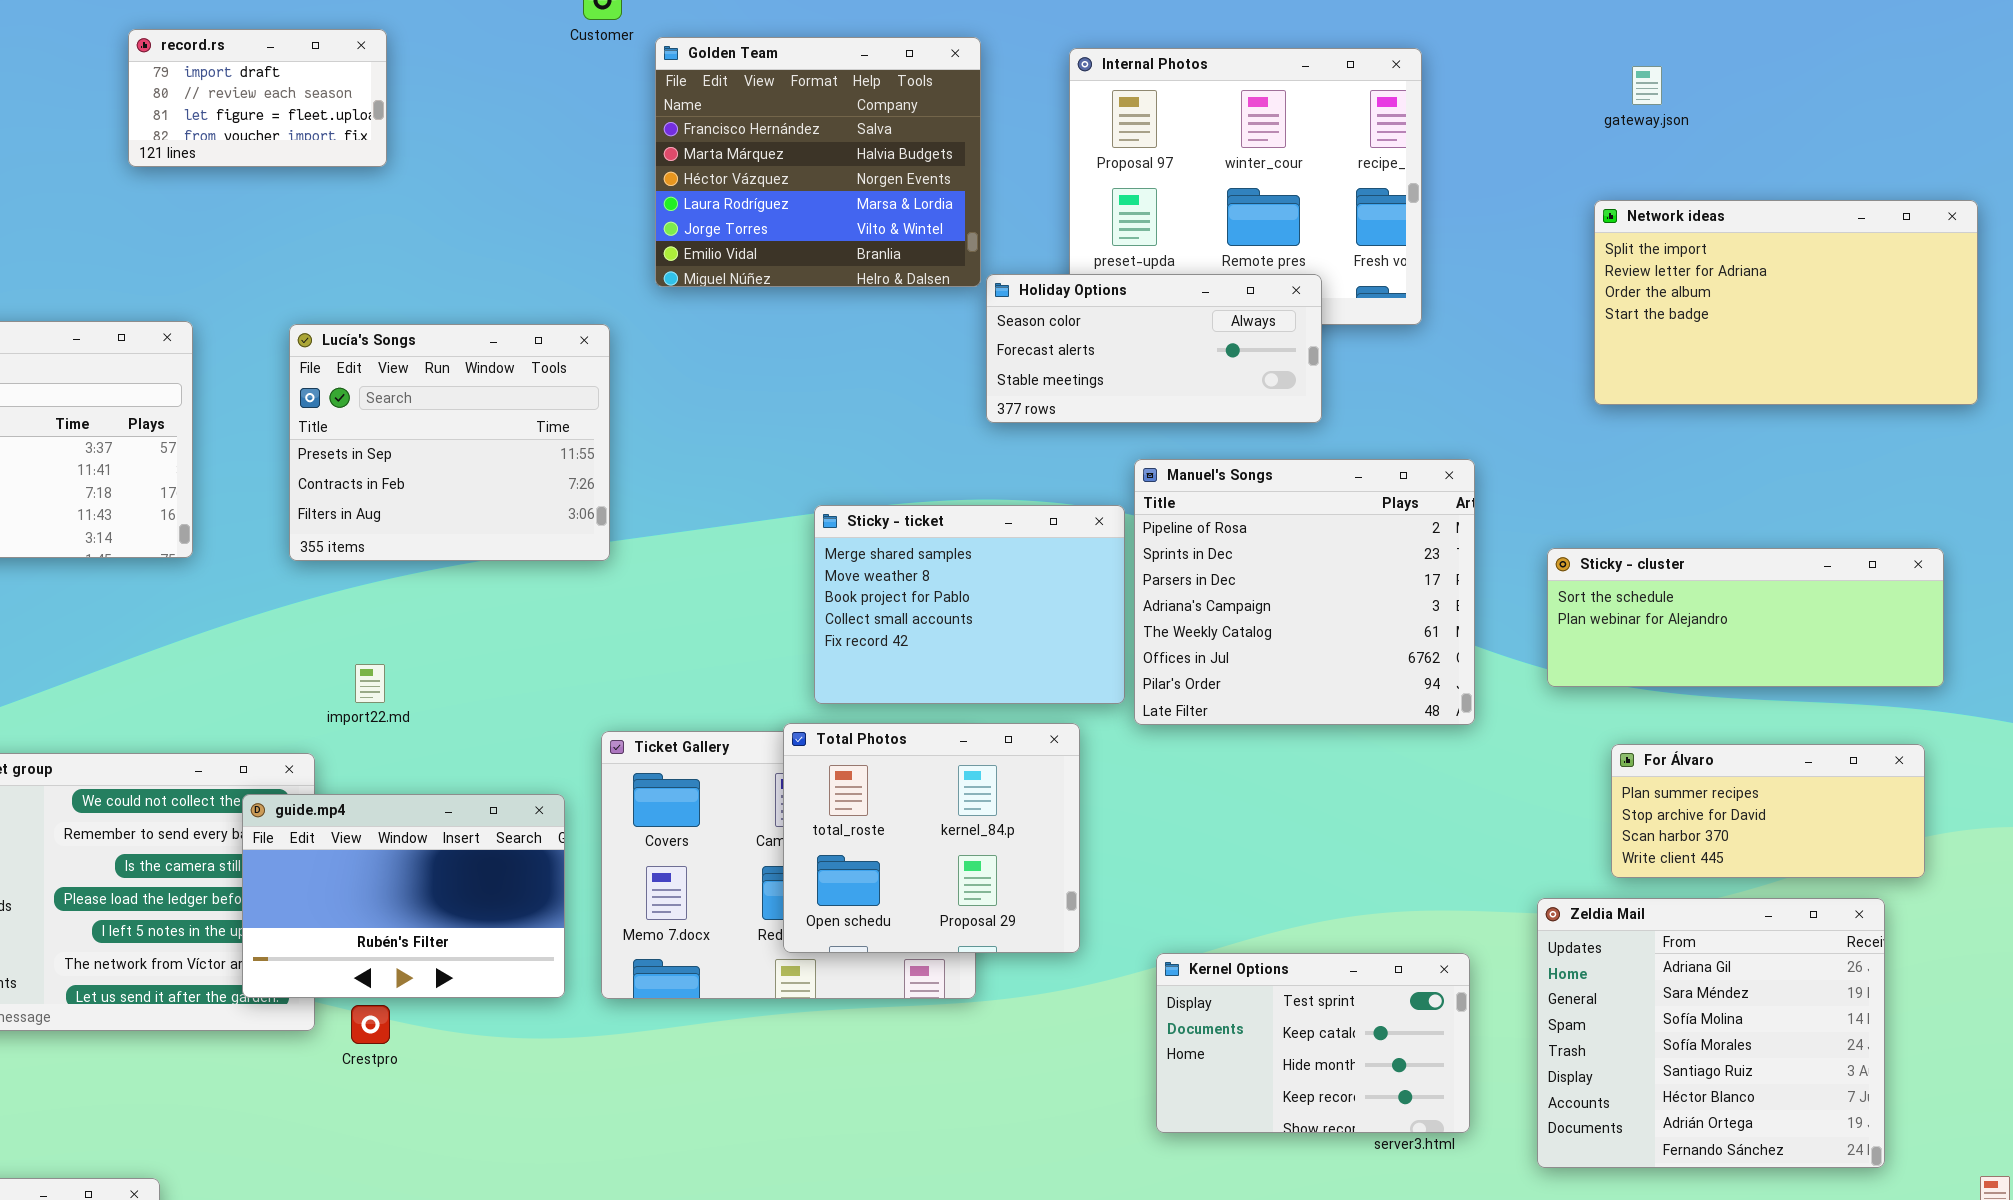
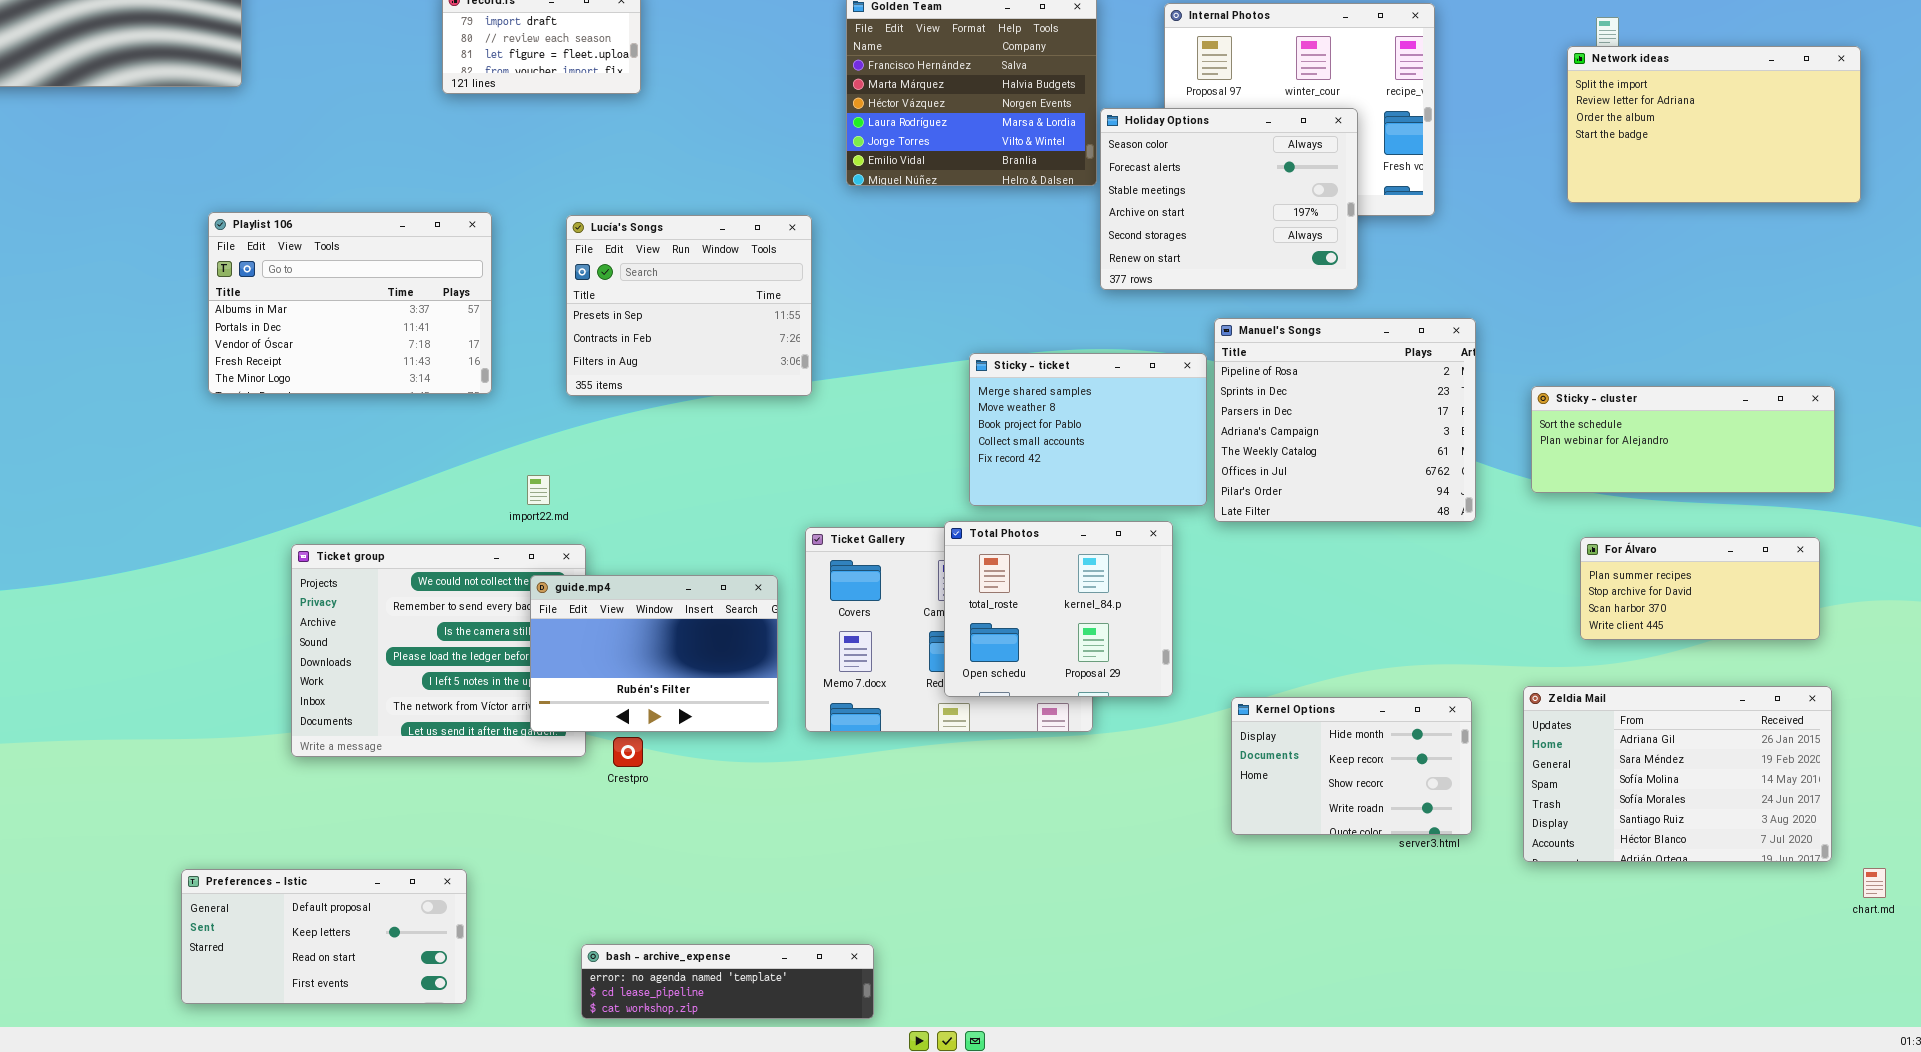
Network ideas: [1594,200,1978,405] -> [1567,46,1861,203], moved
Holiday Options: [986,274,1322,423] -> [1100,108,1358,290], resized
import22.md: [355,664,385,703] -> [527,475,550,505], moved
Zeldia Mail: [1537,898,1885,1168] -> [1523,686,1832,862], resized
Kernel Options: [1156,953,1470,1133] -> [1231,697,1472,835], scrolled down 2 rows

